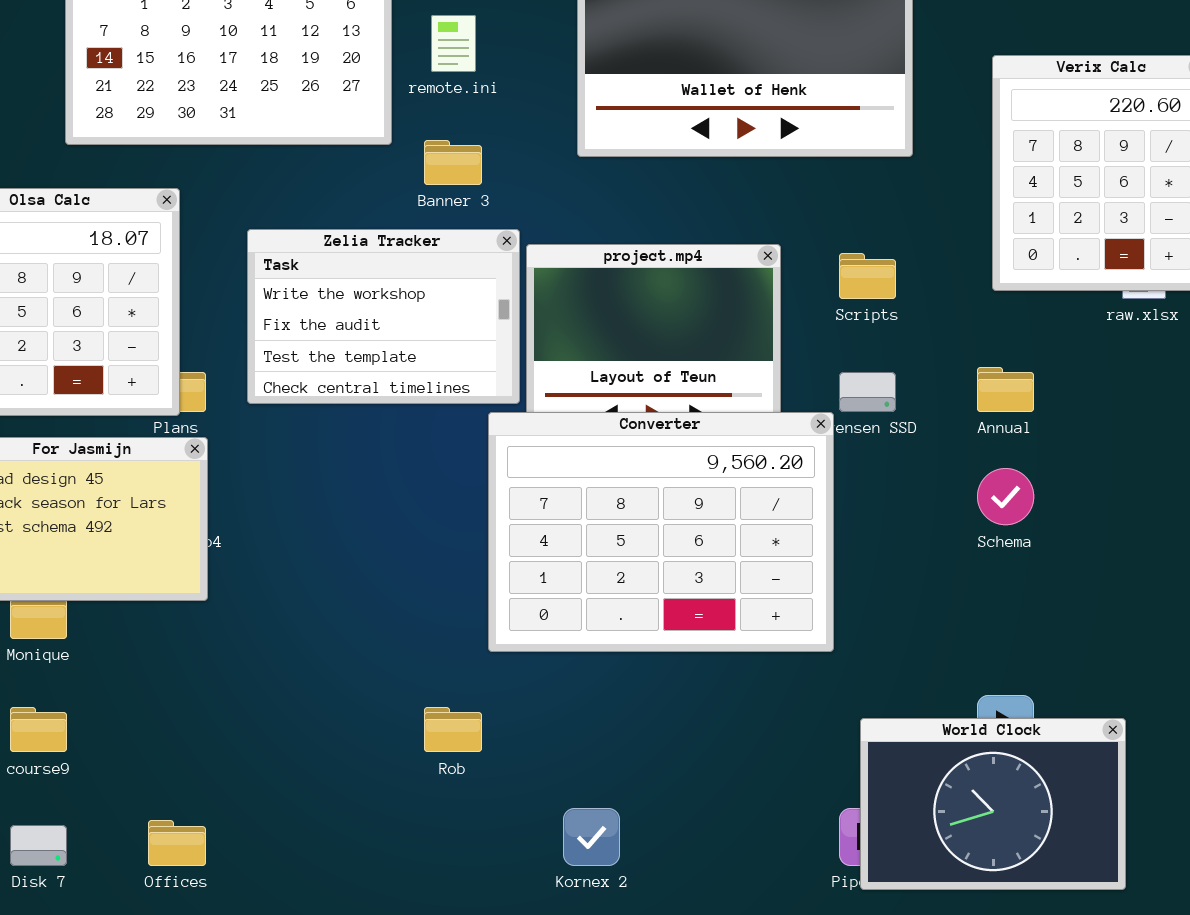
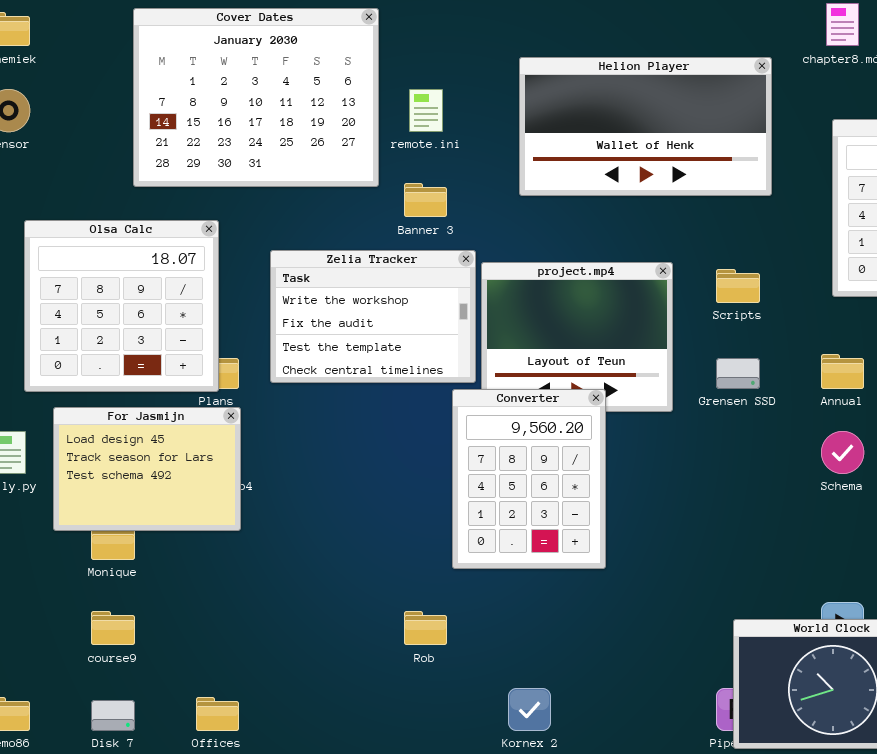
Converter: [488,412,834,652] -> [452,389,606,569], resized

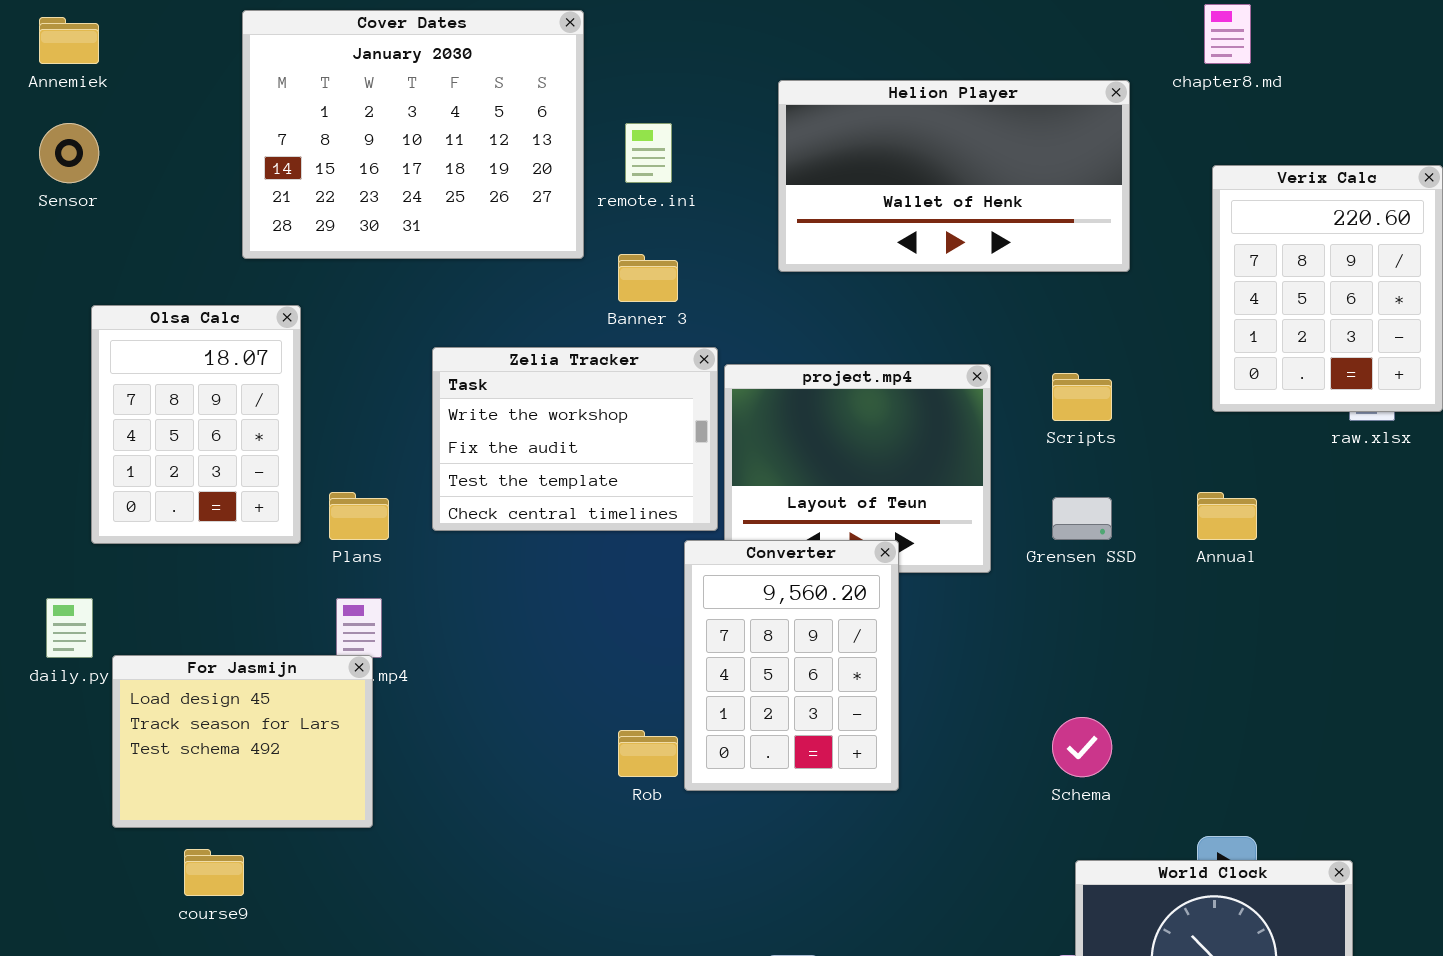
Olsa Calc: [24,220,219,392] -> [91,305,301,544], resized
For Jasmijn: [53,407,241,531] -> [112,655,373,828], moved
Schema: [821,431,864,474] -> [1052,717,1112,777], moved
Rob: [404,611,447,645] -> [618,730,678,777], moved

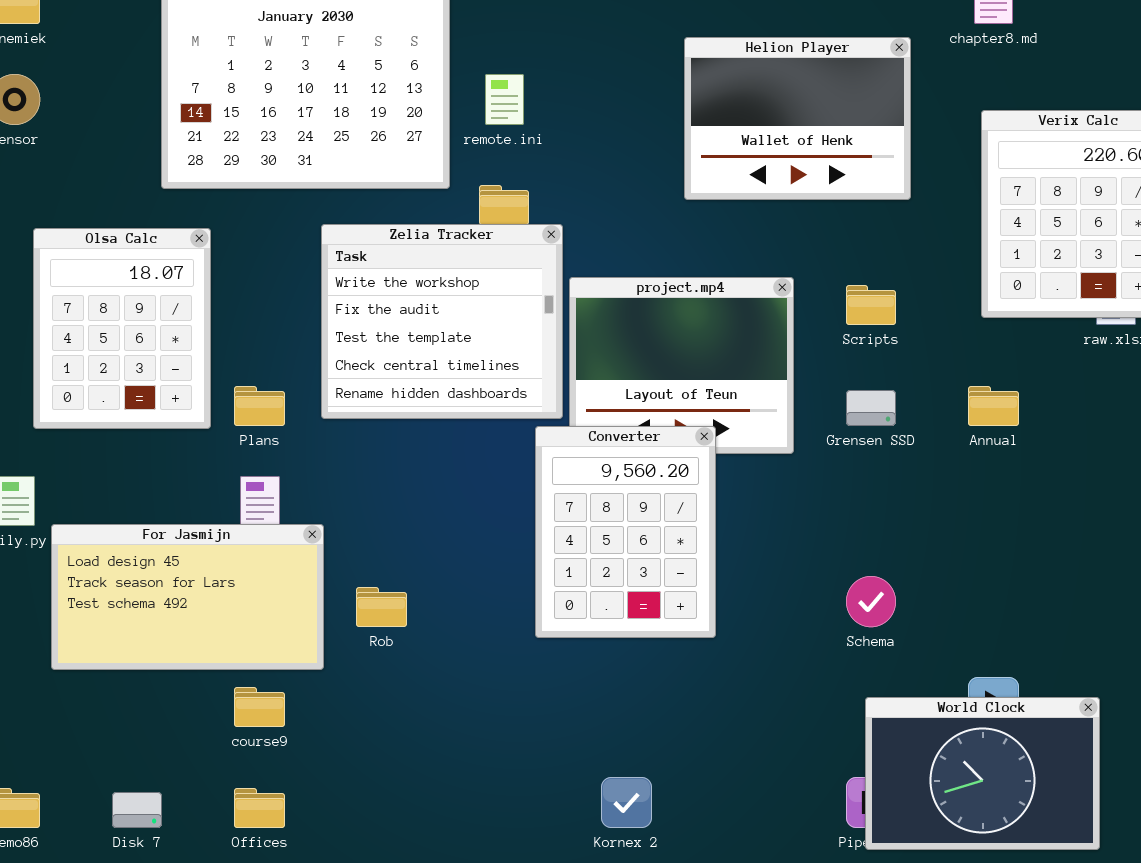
Helion Player: [778,80,1130,272] -> [684,37,911,200], resized
Zelia Tracker: [432,347,718,531] -> [321,224,563,419], resized
For Jasmijn: [112,655,373,828] -> [51,524,324,670], resized
Rob: [618,730,678,777] -> [356,587,407,627], moved
course9: [184,849,244,896] -> [234,687,285,727], moved

